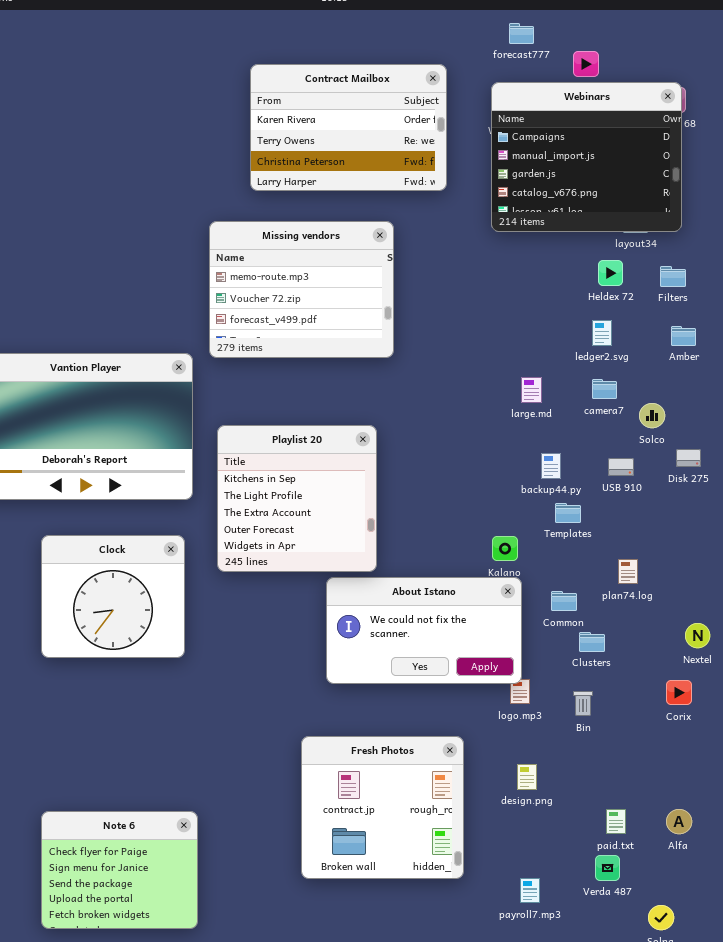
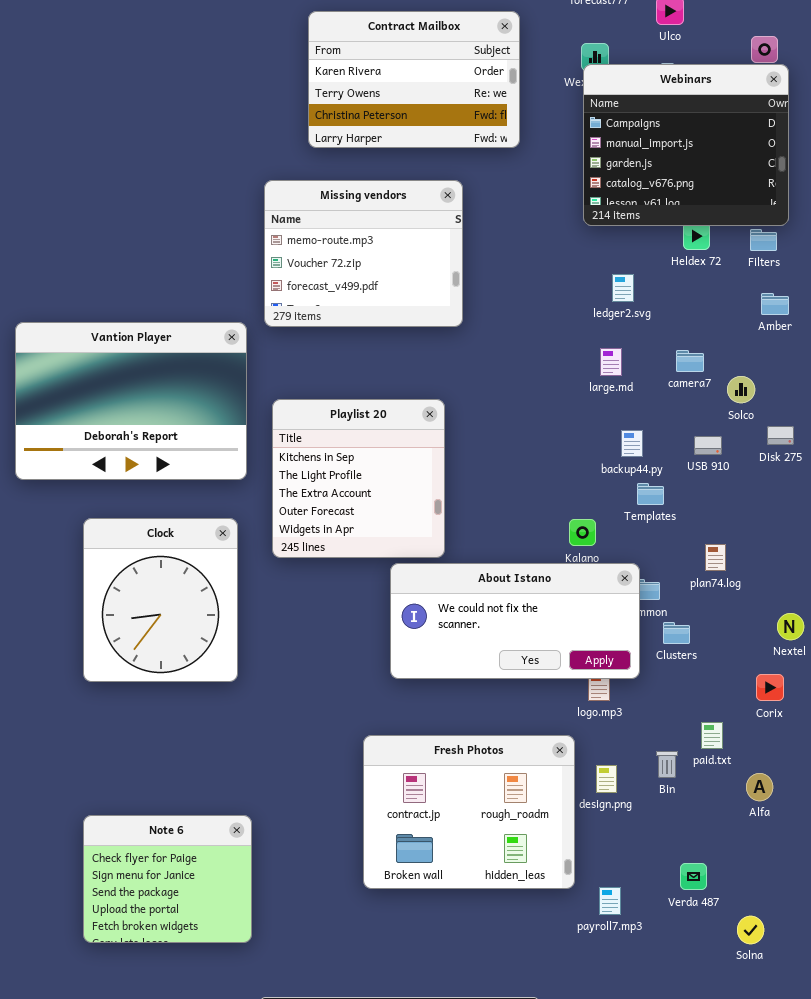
Webinars: [491,82,682,232] -> [583,64,789,226], moved
ledger2.svg: [592,320,612,346] -> [612,274,634,302], moved
Clock: [41,535,185,658] -> [83,518,238,682], resized
About Istano: [326,577,522,684] -> [390,563,640,679], resized
Bin: [573,691,593,716] -> [656,751,678,778], moved
Fresh Photos: [301,736,464,879] -> [363,735,575,889], resized
paid.txt: [606,809,626,834] -> [701,722,723,749], moved
Alfa: [666,809,692,834] -> [746,773,773,801], moved

